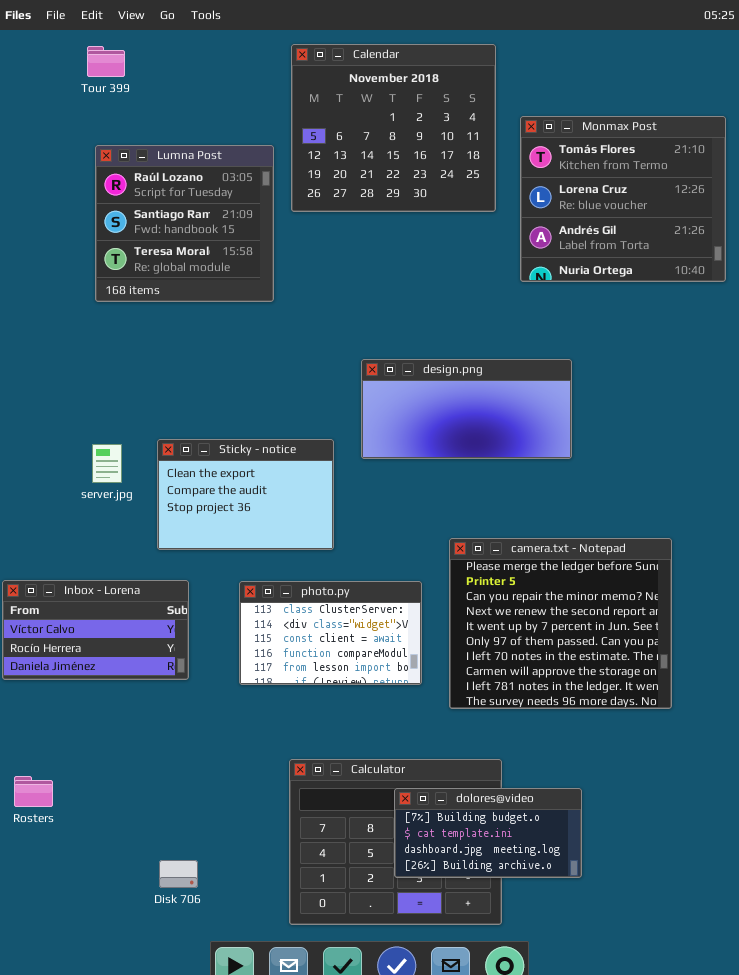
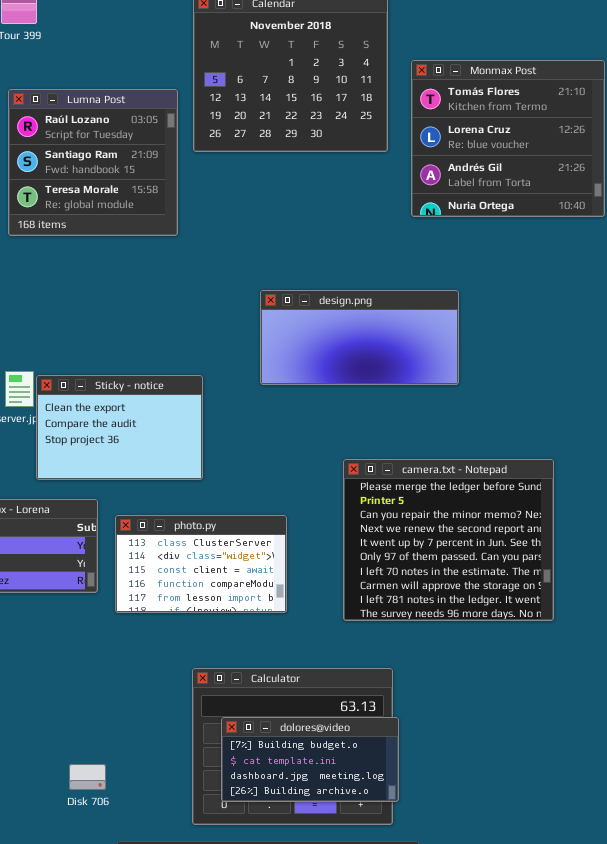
Sticky - notice: [157,439,334,550] -> [36,375,203,480], moved
photo.py: [239,581,422,685] -> [115,515,287,613], moved
dolores@video: [394,788,582,878] -> [221,717,399,802], moved

